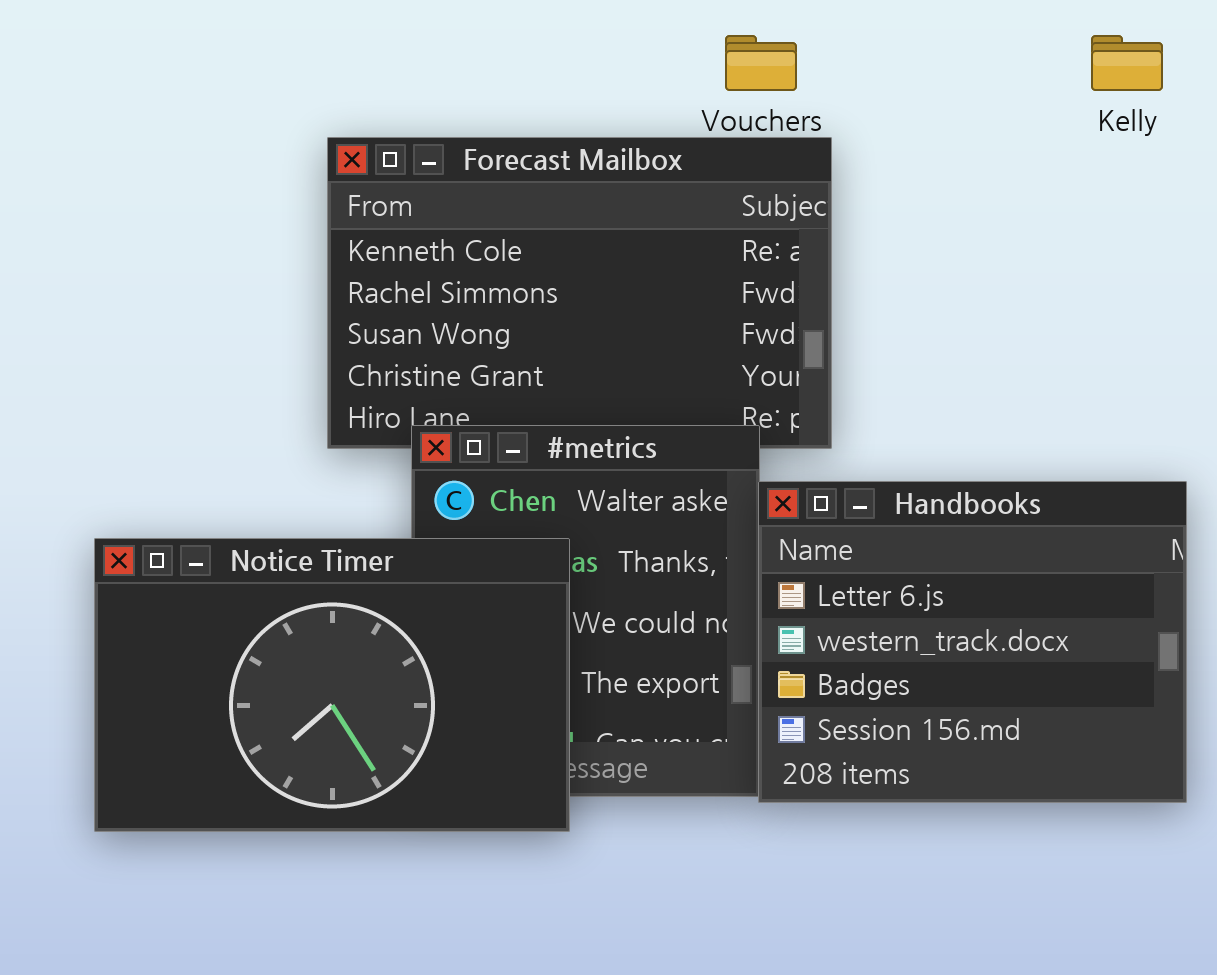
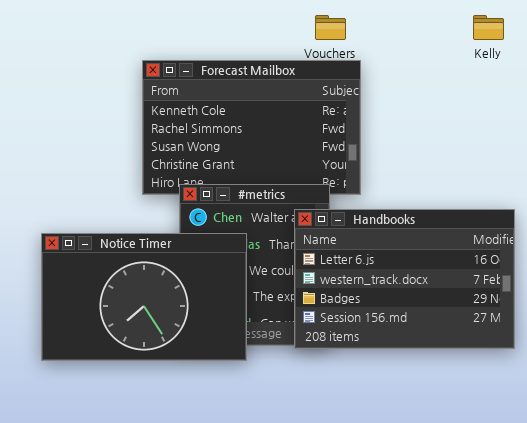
Handbooks: [758,481,1187,803] -> [294,209,515,349], resized

